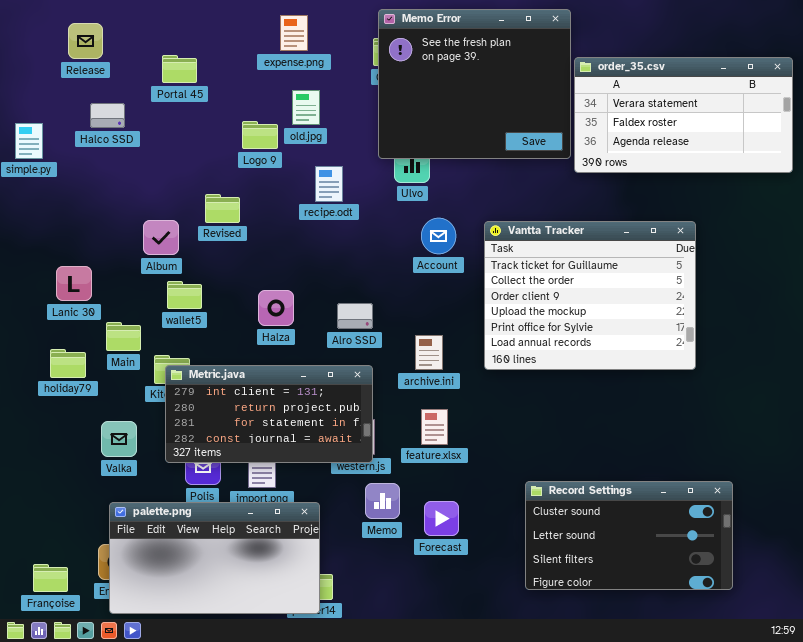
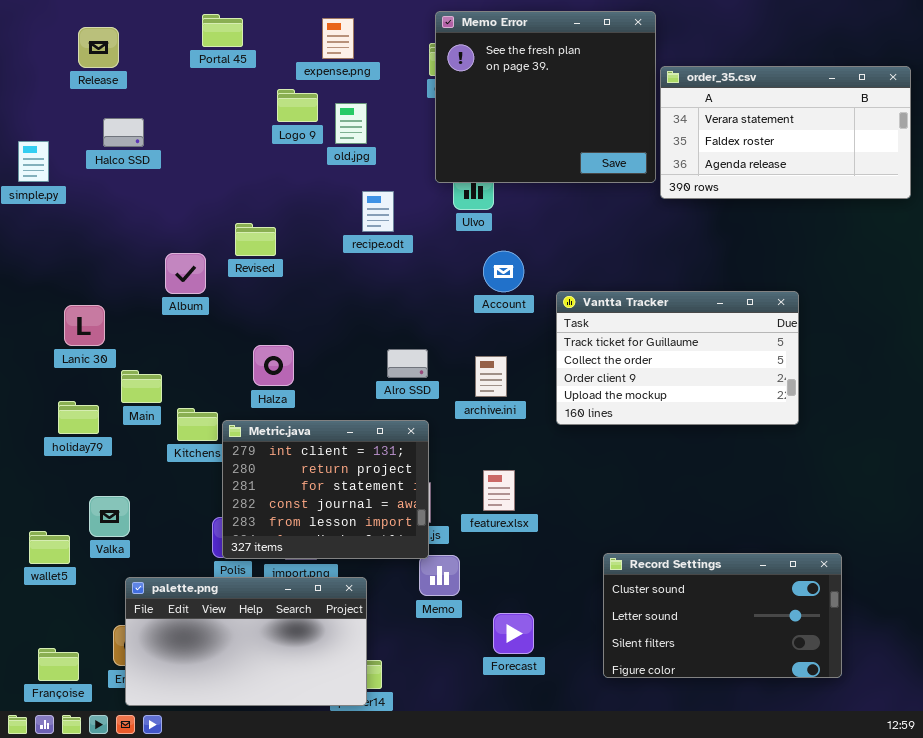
Portal 45: [162,55,197,83] -> [202,14,243,47], moved
Logo 9: [242,121,278,149] -> [277,89,318,122], moved
Vantta Tracker: [484,221,696,370] -> [556,291,799,425], resized
wallet5: [167,281,202,309] -> [29,531,70,564], moved
Halza: [258,290,294,326] -> [253,345,294,386], moved
archive.ini: [415,335,443,370] -> [475,356,507,397], moved
Metric.java: [165,365,373,463] -> [222,420,429,559], resized
Valka: [101,421,137,457] -> [89,496,130,537], moved
Forecast: [424,501,459,536] -> [493,613,534,654], moved

